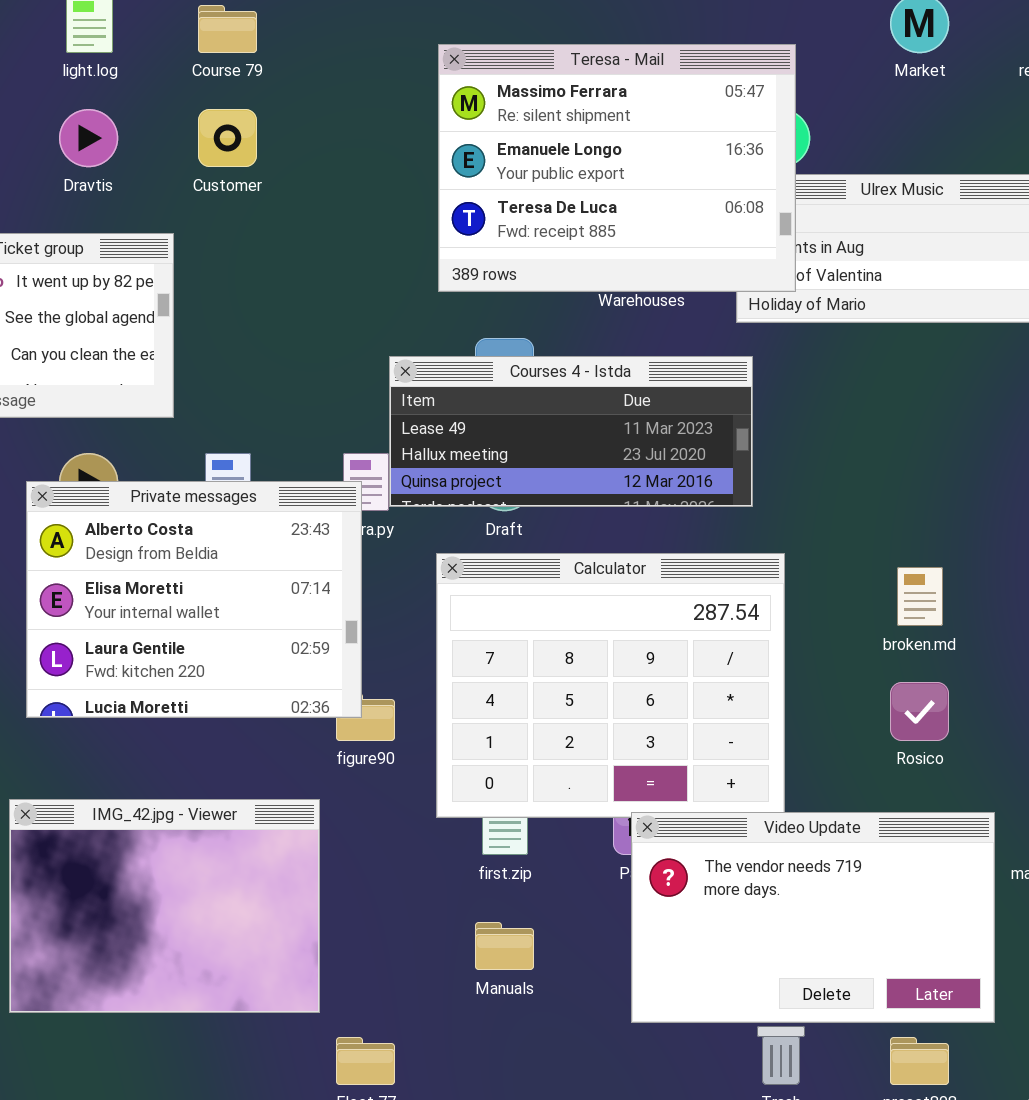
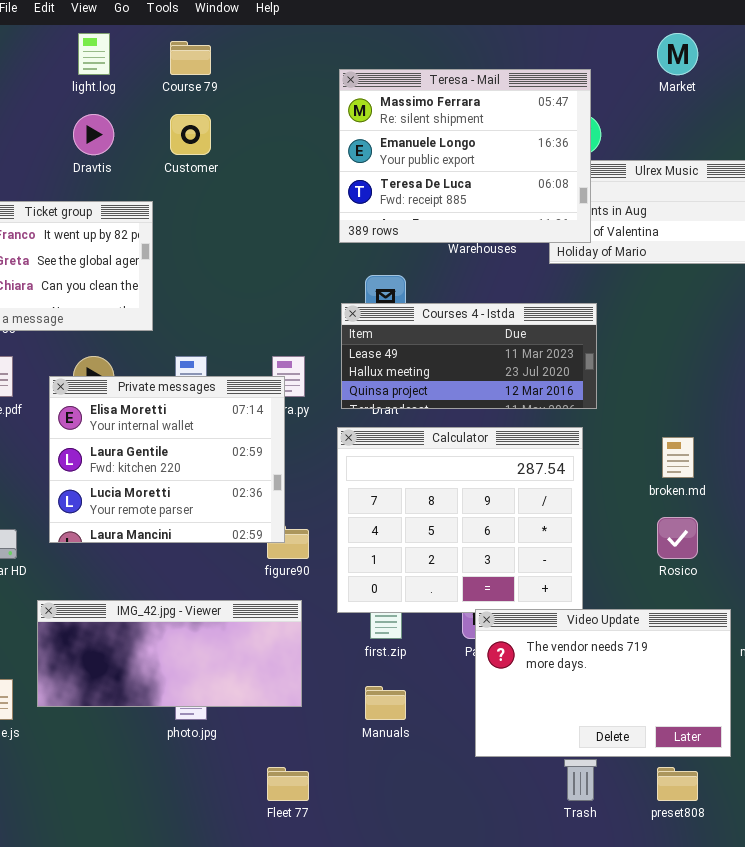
Courses 4 - Istda: [389,356,753,507] -> [341,303,597,409], moved
Private messages: [26,481,362,718] -> [49,376,285,543], scrolled down 1 row
IMG_42.jpg - Viewer: [9,799,320,1013] -> [37,600,302,707], resized

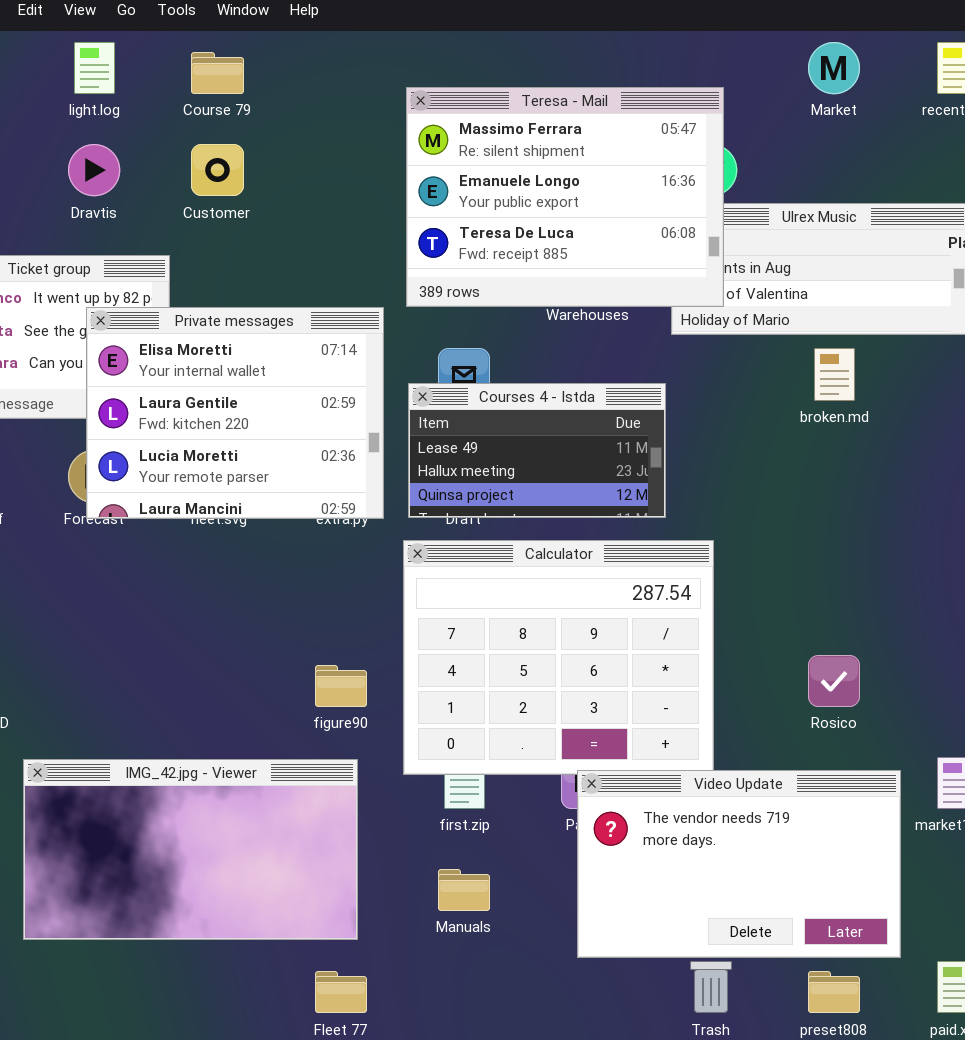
Courses 4 - Istda: [341,303,597,409] -> [408,383,666,518], resized
Private messages: [49,376,285,543] -> [86,307,384,519], moved
broken.md: [662,437,694,478] -> [814,348,855,401], moved
IMG_42.jpg - Viewer: [37,600,302,707] -> [23,759,358,940], resized

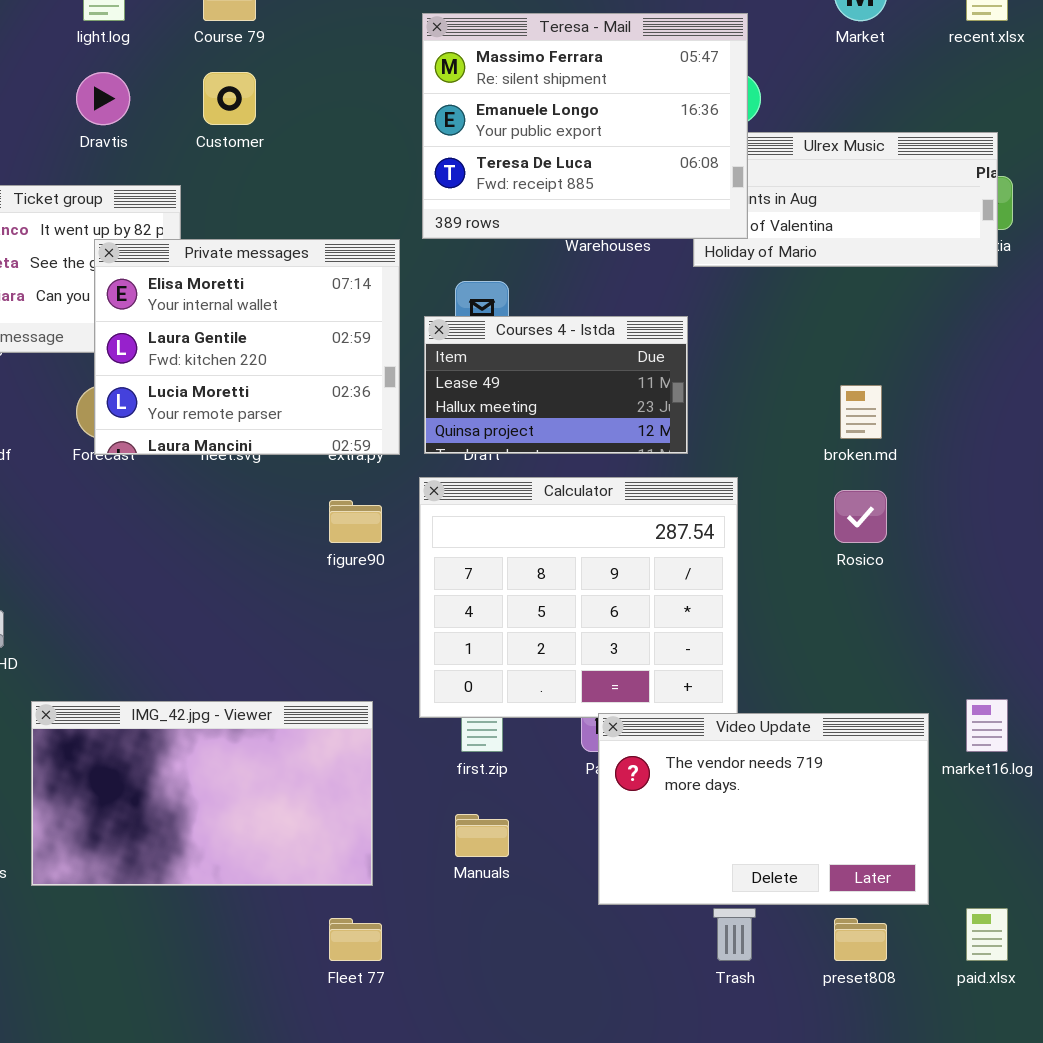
broken.md: [814,348,855,401] -> [840,385,882,439], moved
Rosico: [808,655,860,707] -> [834,490,887,543], moved
figure90: [315,665,367,707] -> [329,500,382,543], moved

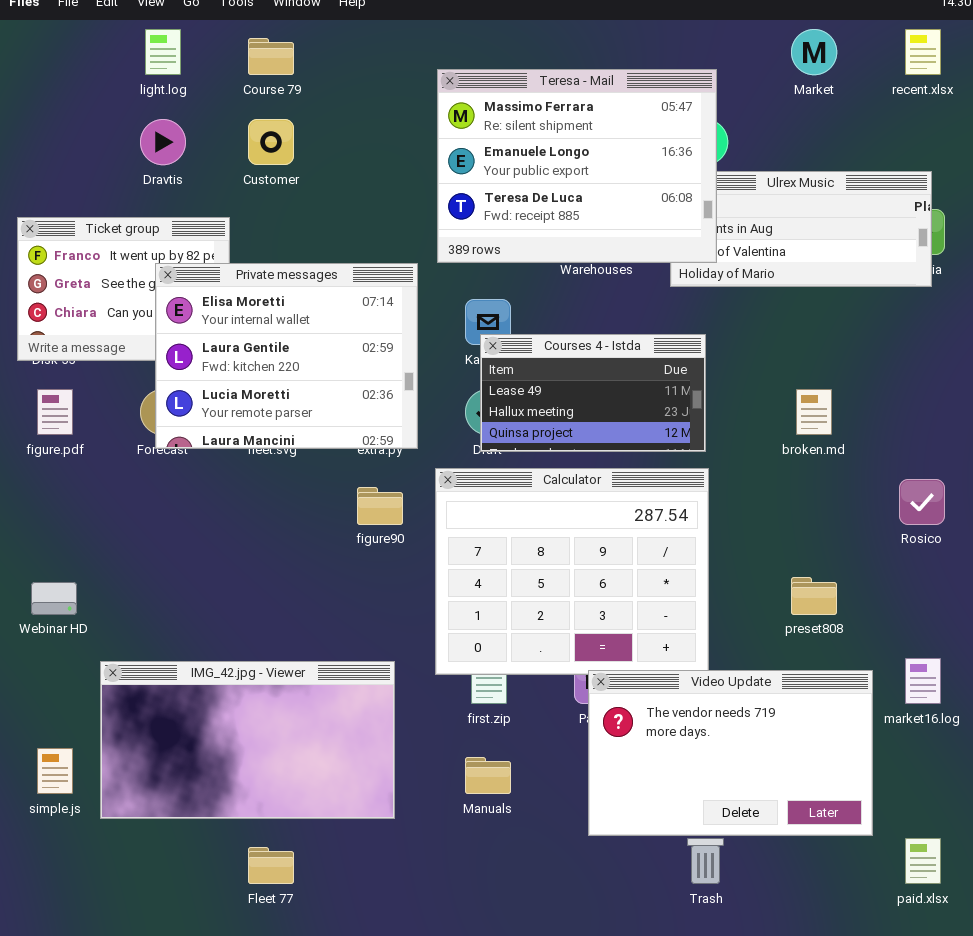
Courses 4 - Istda: [424,316,688,454] -> [480,334,706,452], moved
Rosico: [834,490,887,543] -> [899,479,945,525], moved
Fleet 77: [329,918,382,961] -> [248,847,294,884], moved
preset808: [834,918,887,961] -> [791,577,837,615], moved

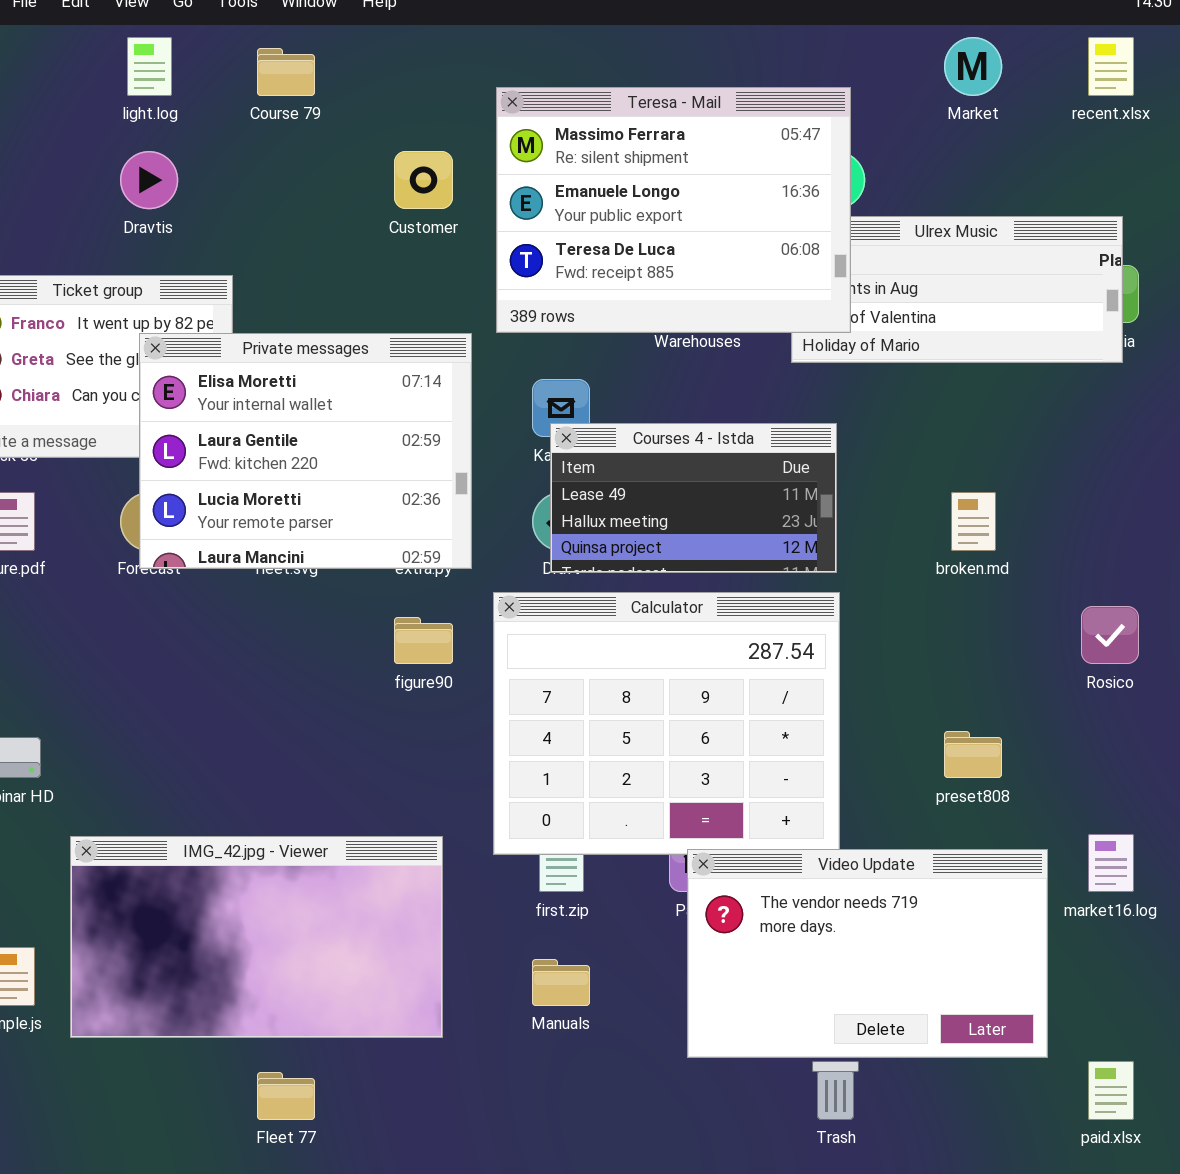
Customer: [248,119,294,165] -> [394,151,453,209], moved

